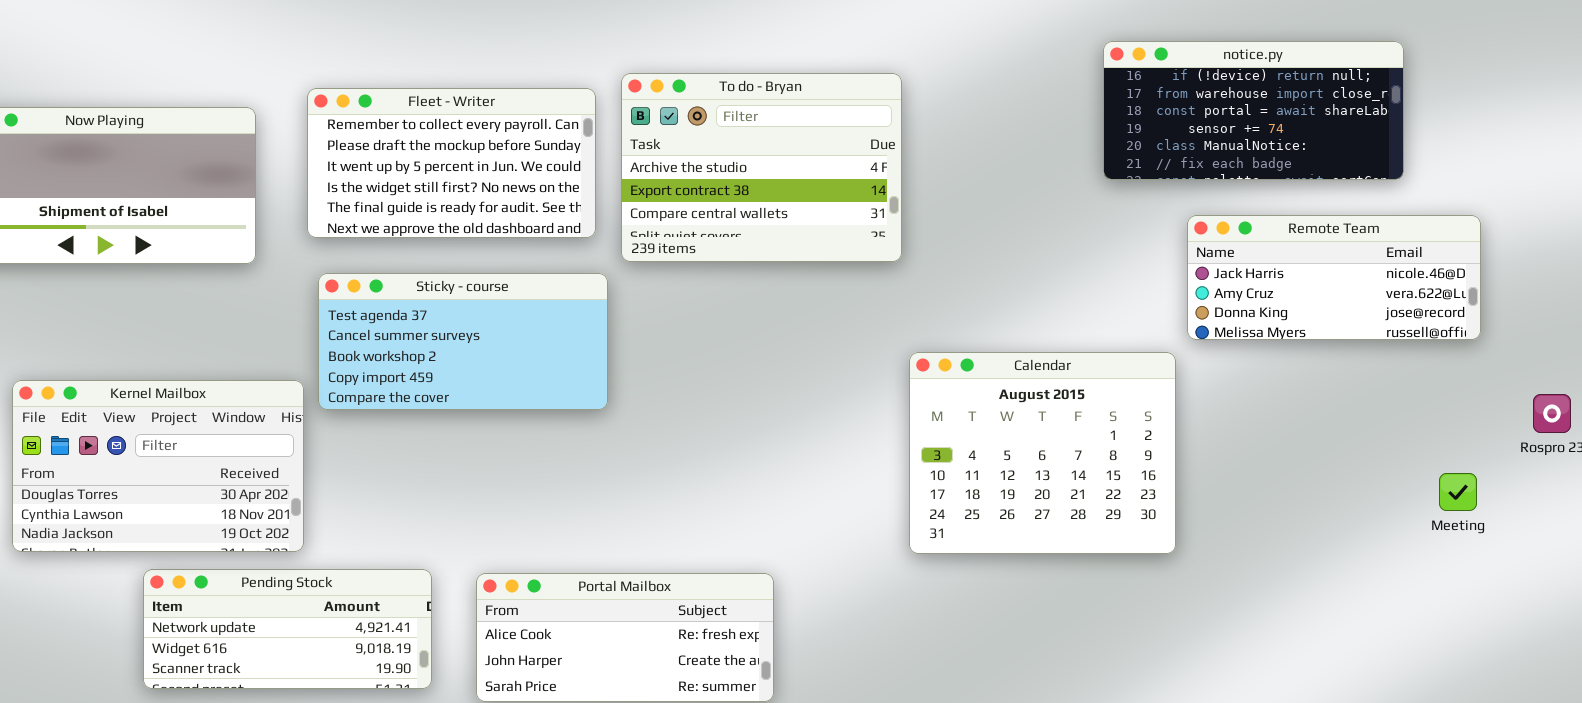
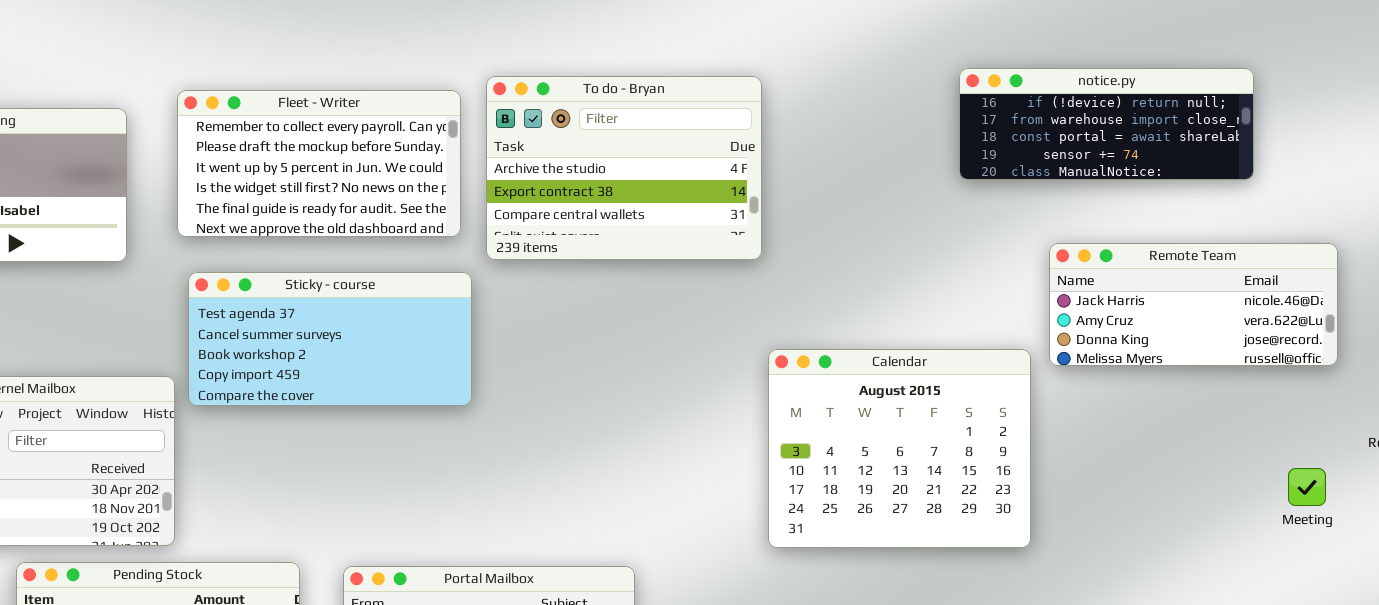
notice.py: [1103,41,1404,180] -> [959,68,1254,180], resized
Remote Team: [1187,215,1481,340] -> [1049,243,1338,366], moved

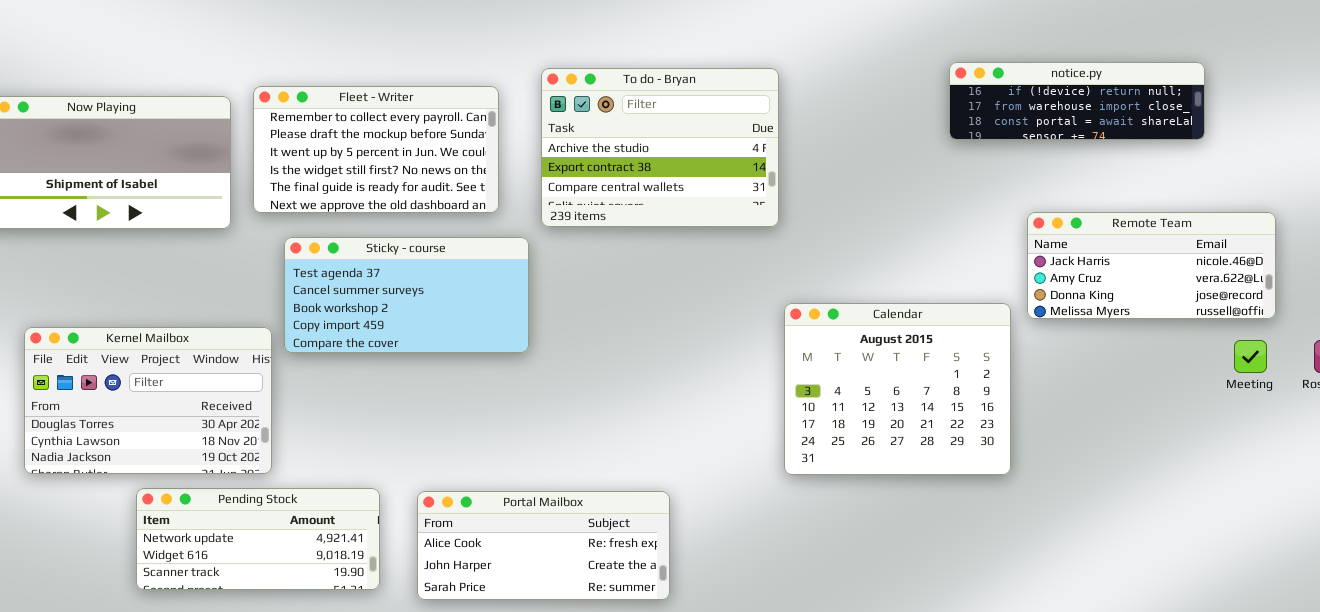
notice.py: [959,68,1254,180] -> [949,62,1205,140], resized
Fleet - Writer: [177,90,461,237] -> [253,86,499,213], moved
Meeting: [1288,468,1326,506] -> [1234,340,1267,373], moved

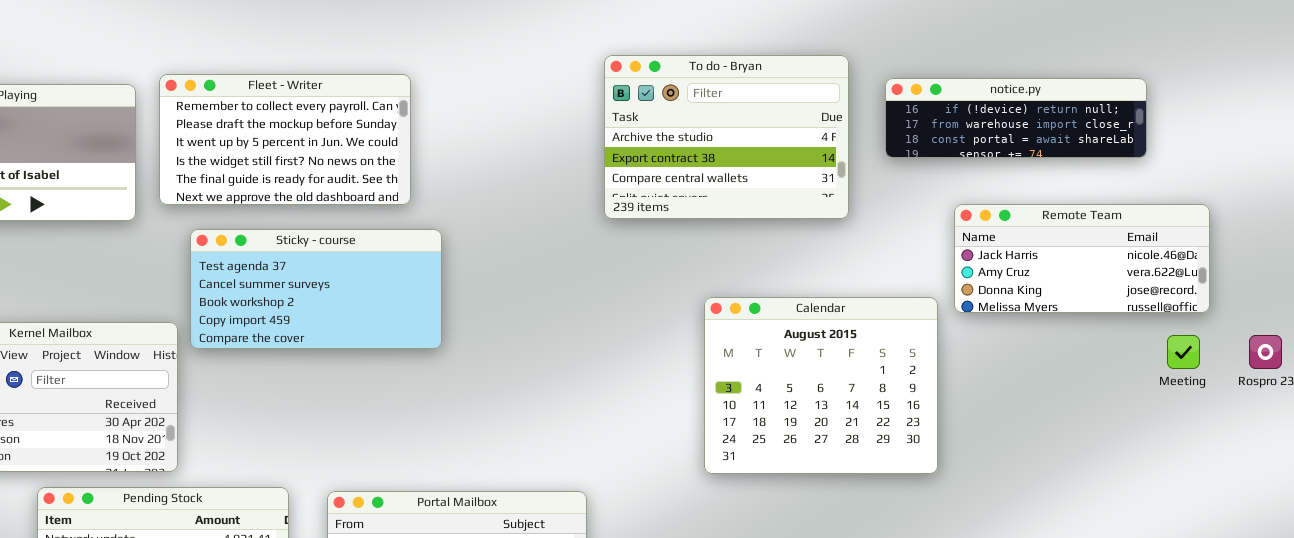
notice.py: [949,62,1205,140] -> [885,78,1147,158], moved
To do - Bryan: [541,68,779,227] -> [604,55,849,219], moved

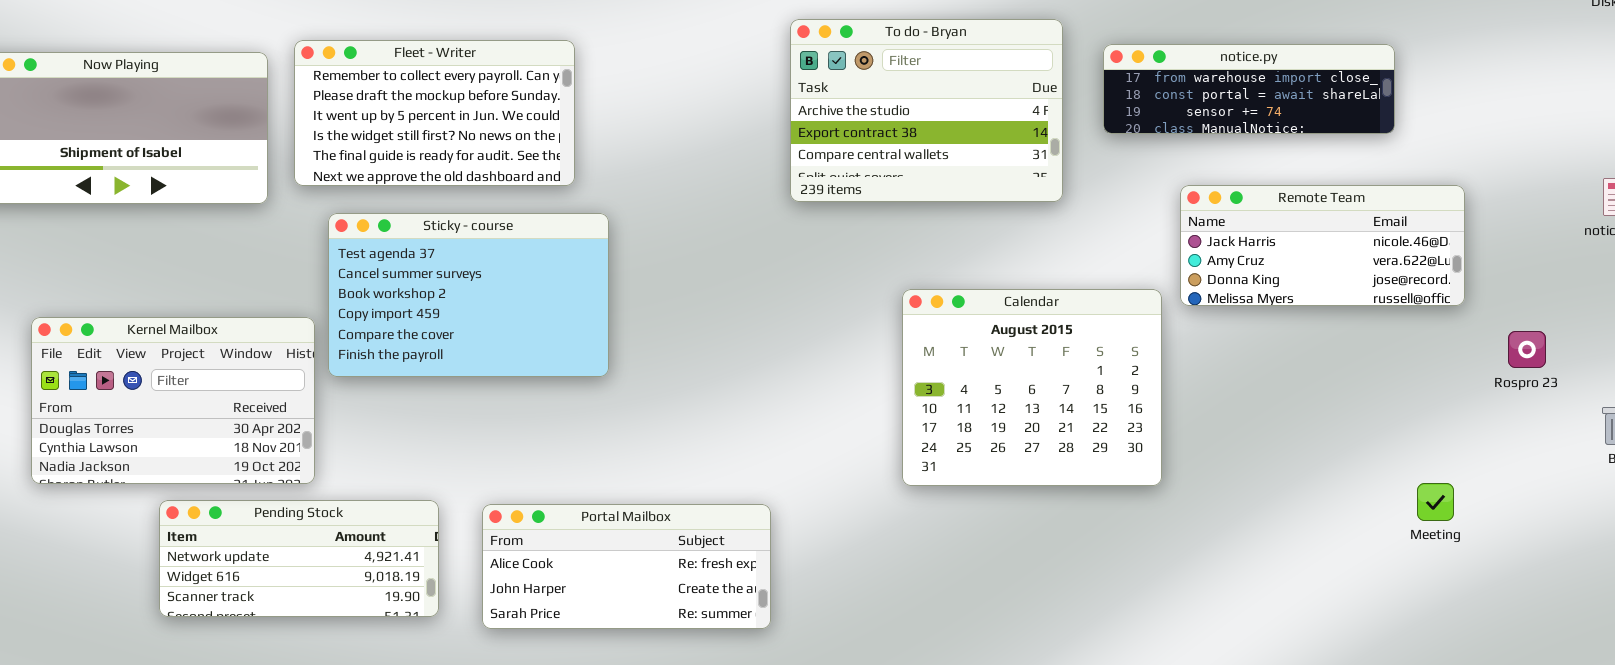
notice.py: [885,78,1147,158] -> [1103,44,1395,134], scrolled down 1 row
Sticky - course: [190,229,442,349] -> [328,213,609,377], resized
Meeting: [1167,335,1200,369] -> [1417,483,1454,521], moved

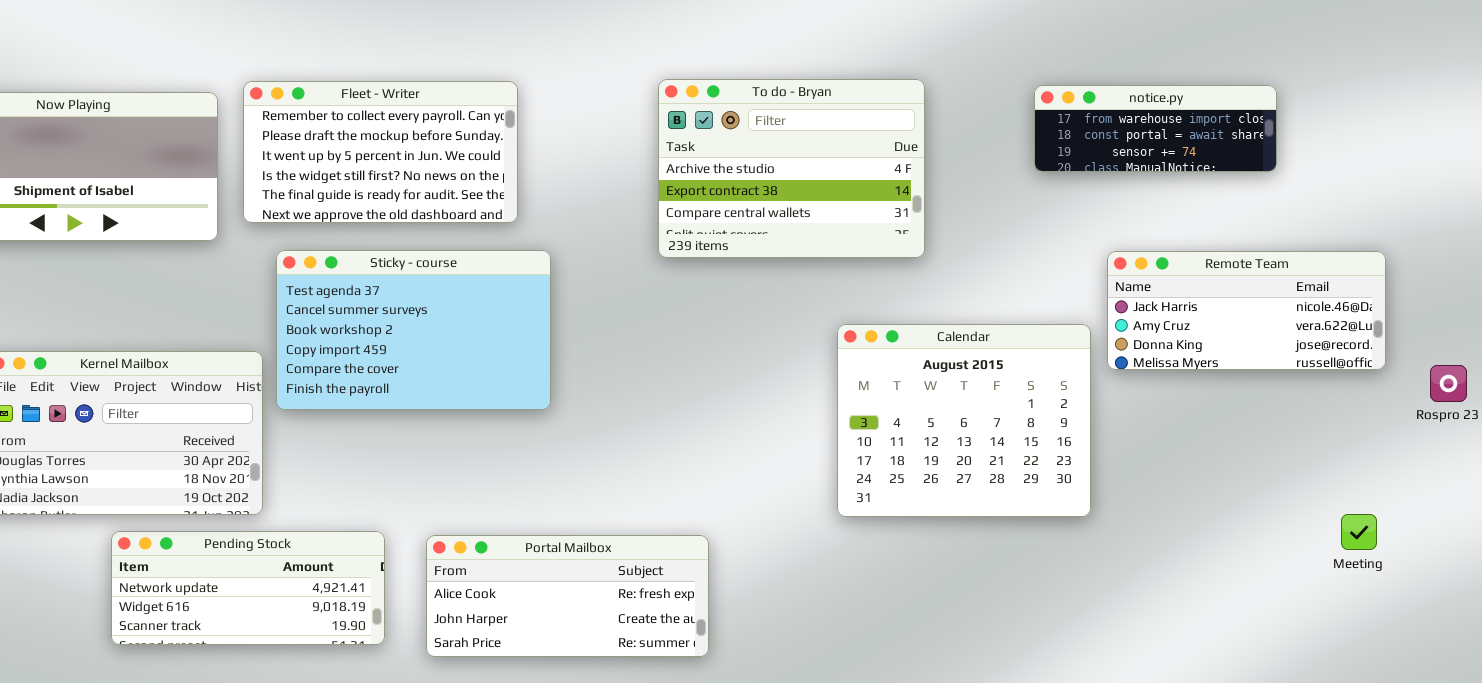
To do - Bryan: [790,19,1063,202] -> [658,79,925,258], moved
notice.py: [1103,44,1395,134] -> [1034,85,1277,172], resized
Remote Team: [1180,185,1465,306] -> [1107,251,1386,370], moved

